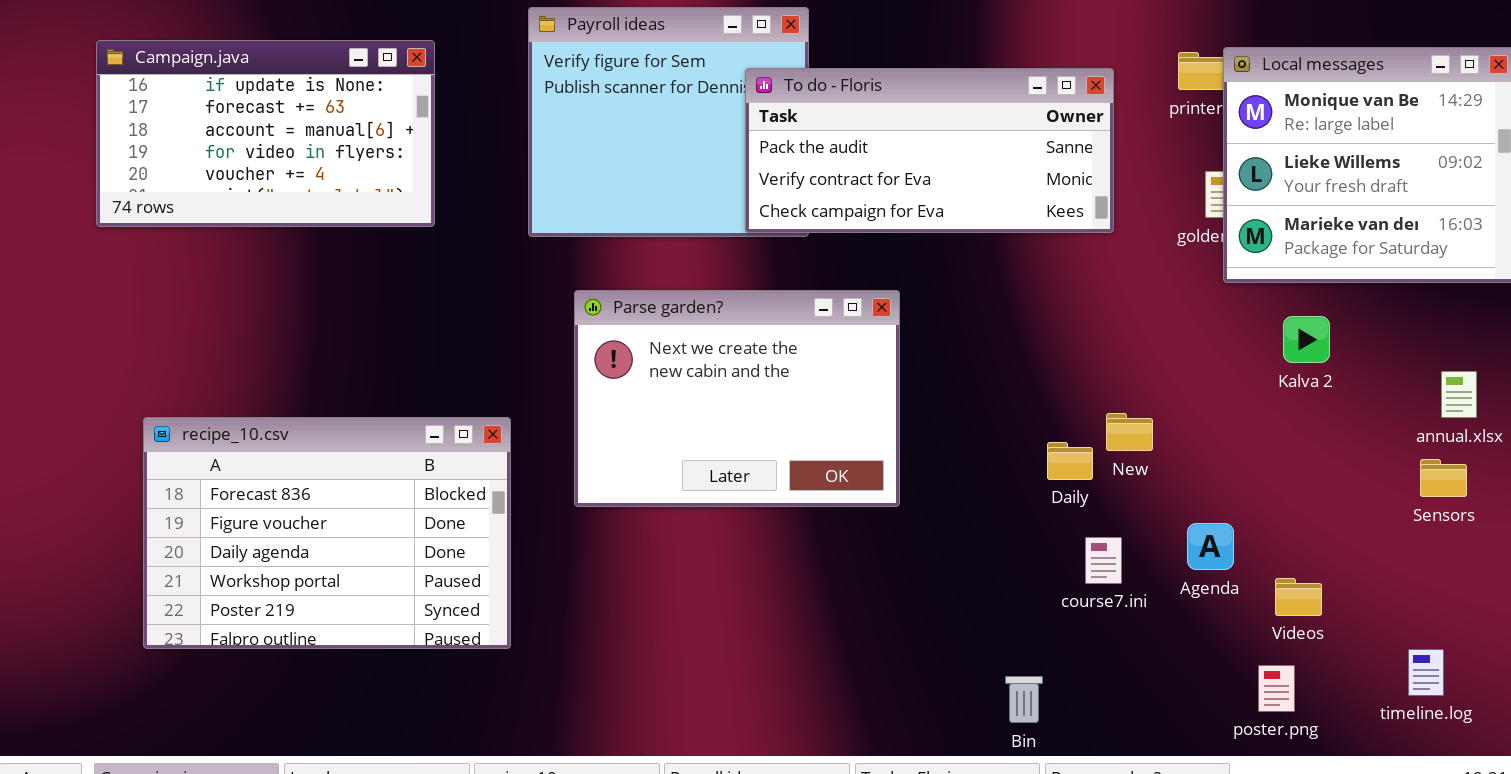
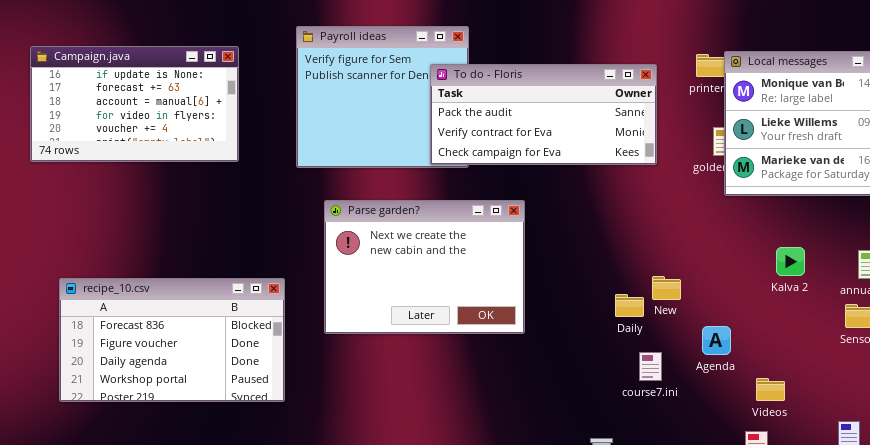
Kalva 2: [1283,316,1330,363] -> [776,247,805,276], moved
recipe_10.csv: [143,417,511,649] -> [59,278,285,402], resized
Agenda: [1187,523,1234,570] -> [702,326,731,355], moved

